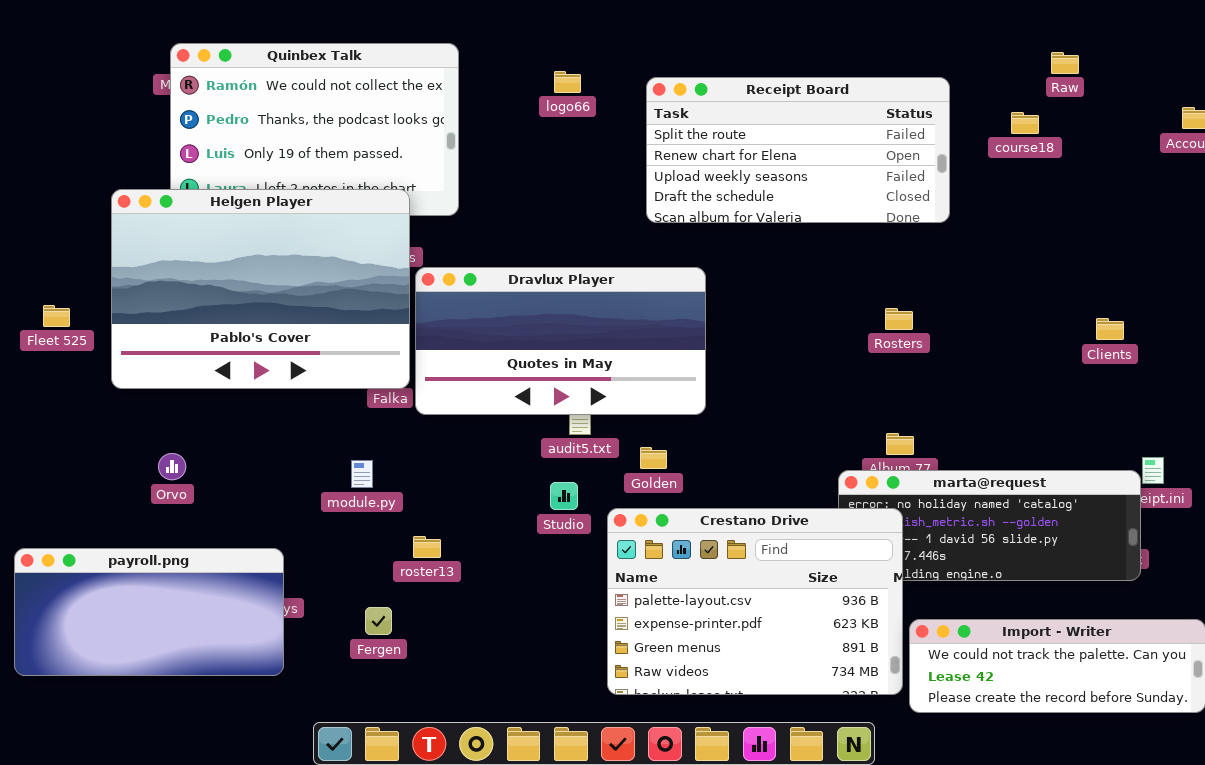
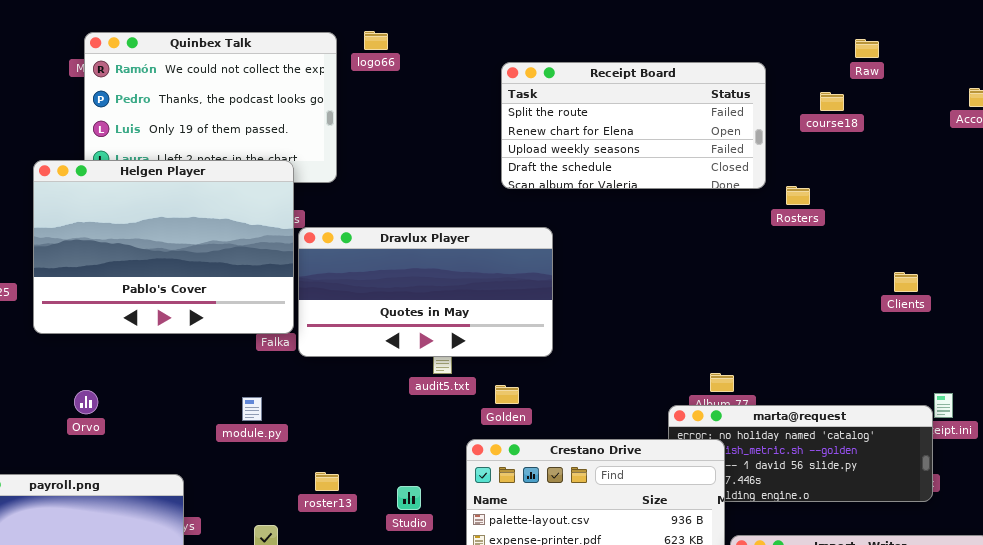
logo66: [554,71,581,93] -> [364,31,388,50], moved
Rosters: [885,308,913,330] -> [786,186,810,205], moved
Studio: [550,482,578,510] -> [397,486,421,510], moved
roster13: [413,536,441,558] -> [315,472,339,491], moved

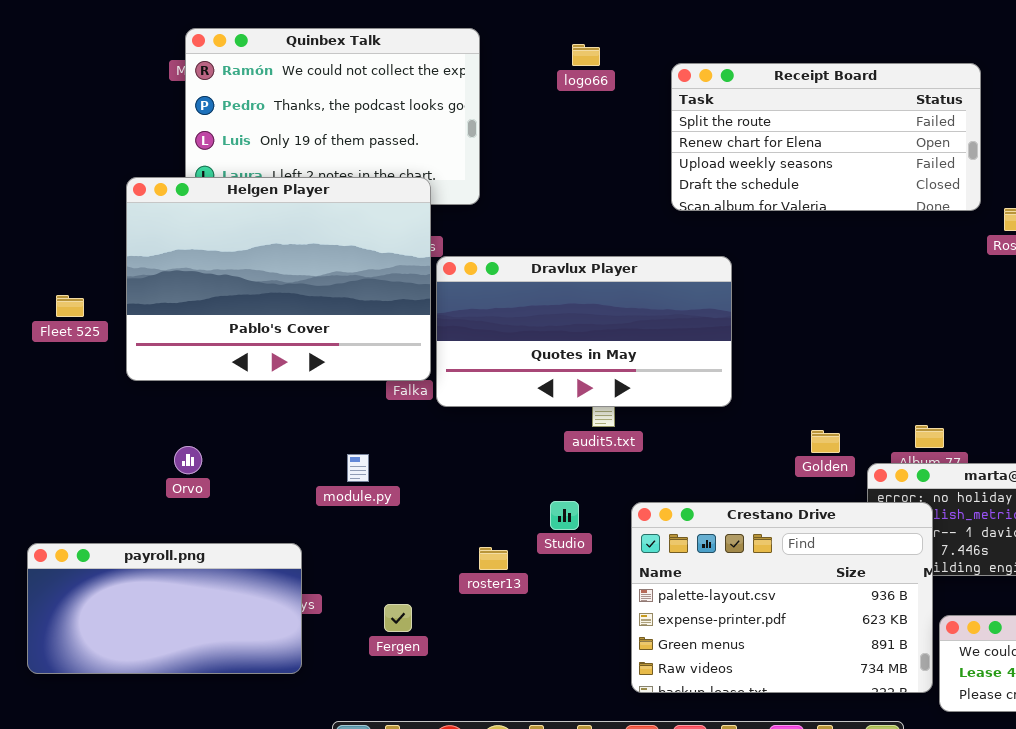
logo66: [364,31,388,50] -> [572,44,600,66], moved
Golden: [495,385,519,404] -> [811,430,840,453], moved
module.py: [242,397,262,421] -> [347,454,369,482], moved
roster13: [315,472,339,491] -> [479,547,508,570], moved
Studio: [397,486,421,510] -> [550,501,579,530], moved

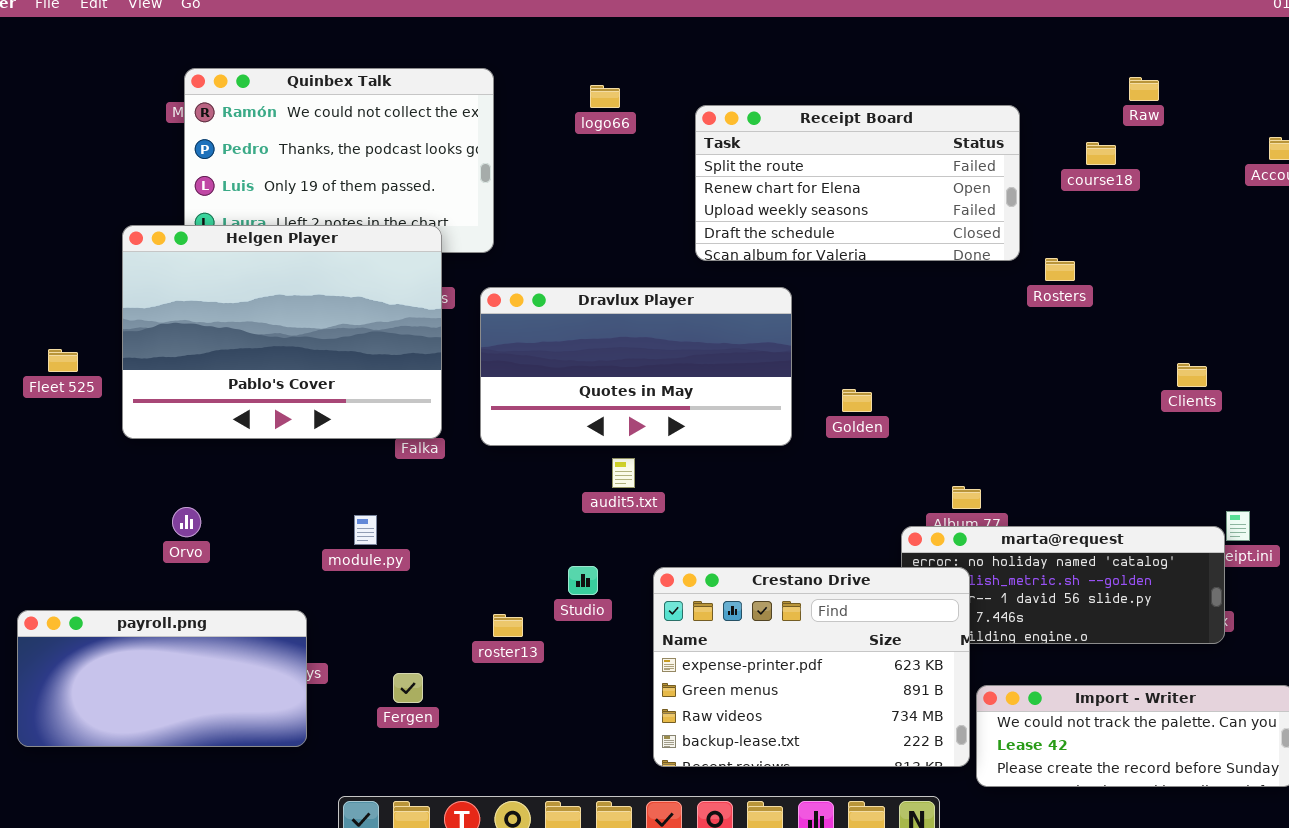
Dravlux Player: [436,256,732,407] -> [480,287,792,446], moved
Golden: [811,430,840,453] -> [842,389,872,412], moved
Crestano Drive: [631,502,933,693] -> [653,567,970,767], scrolled down 1 row

